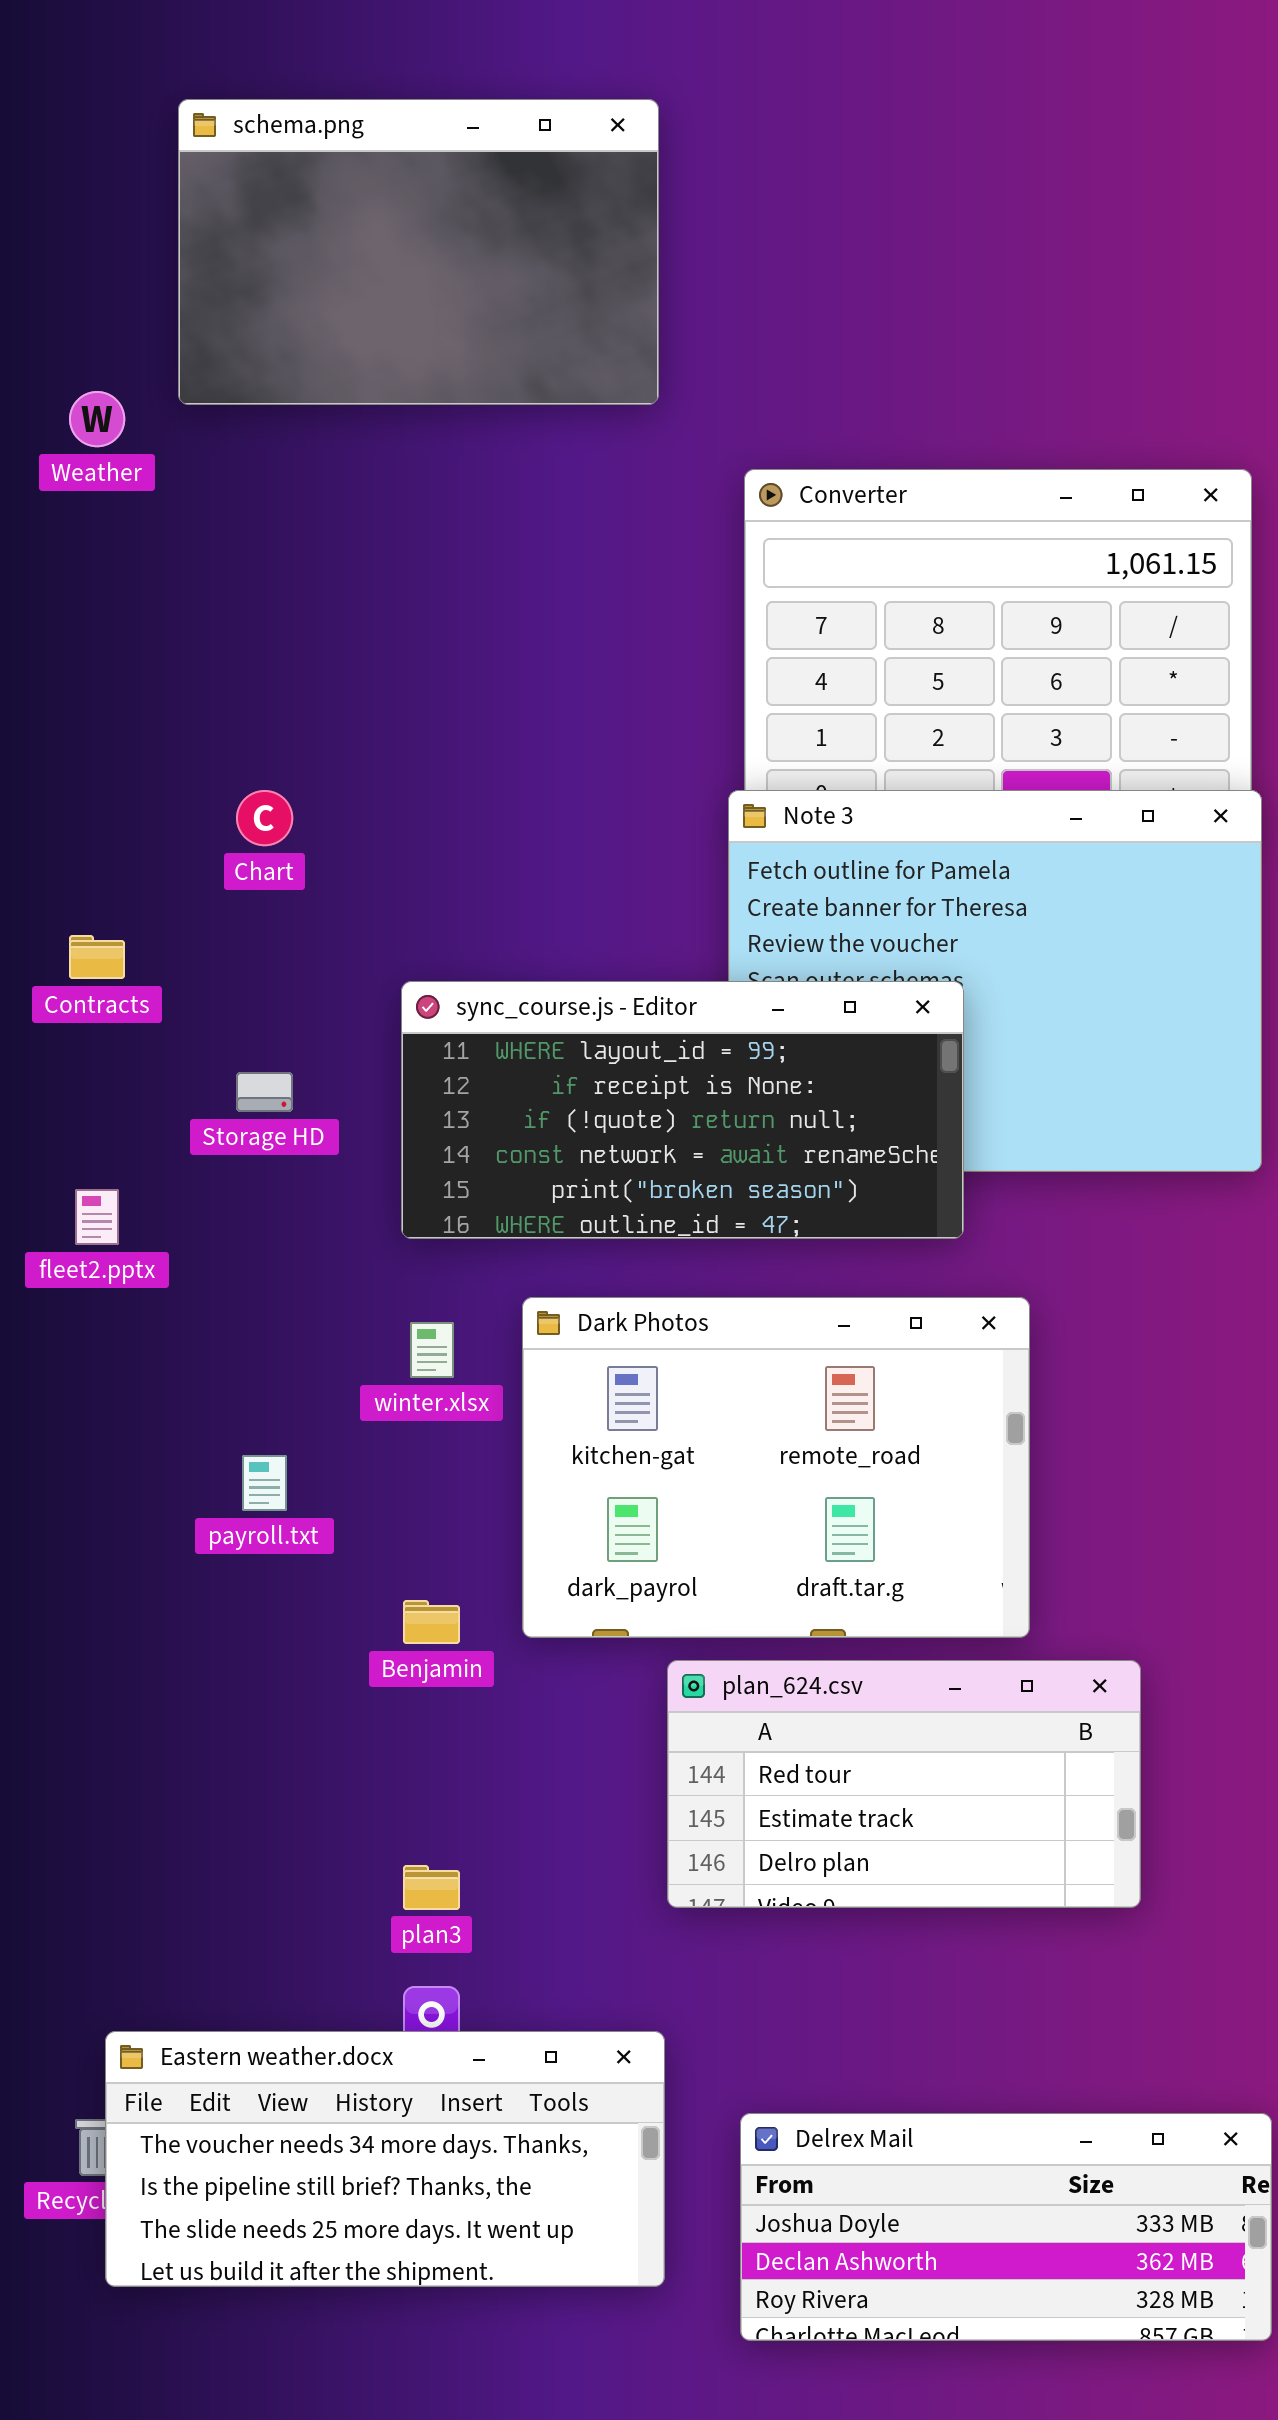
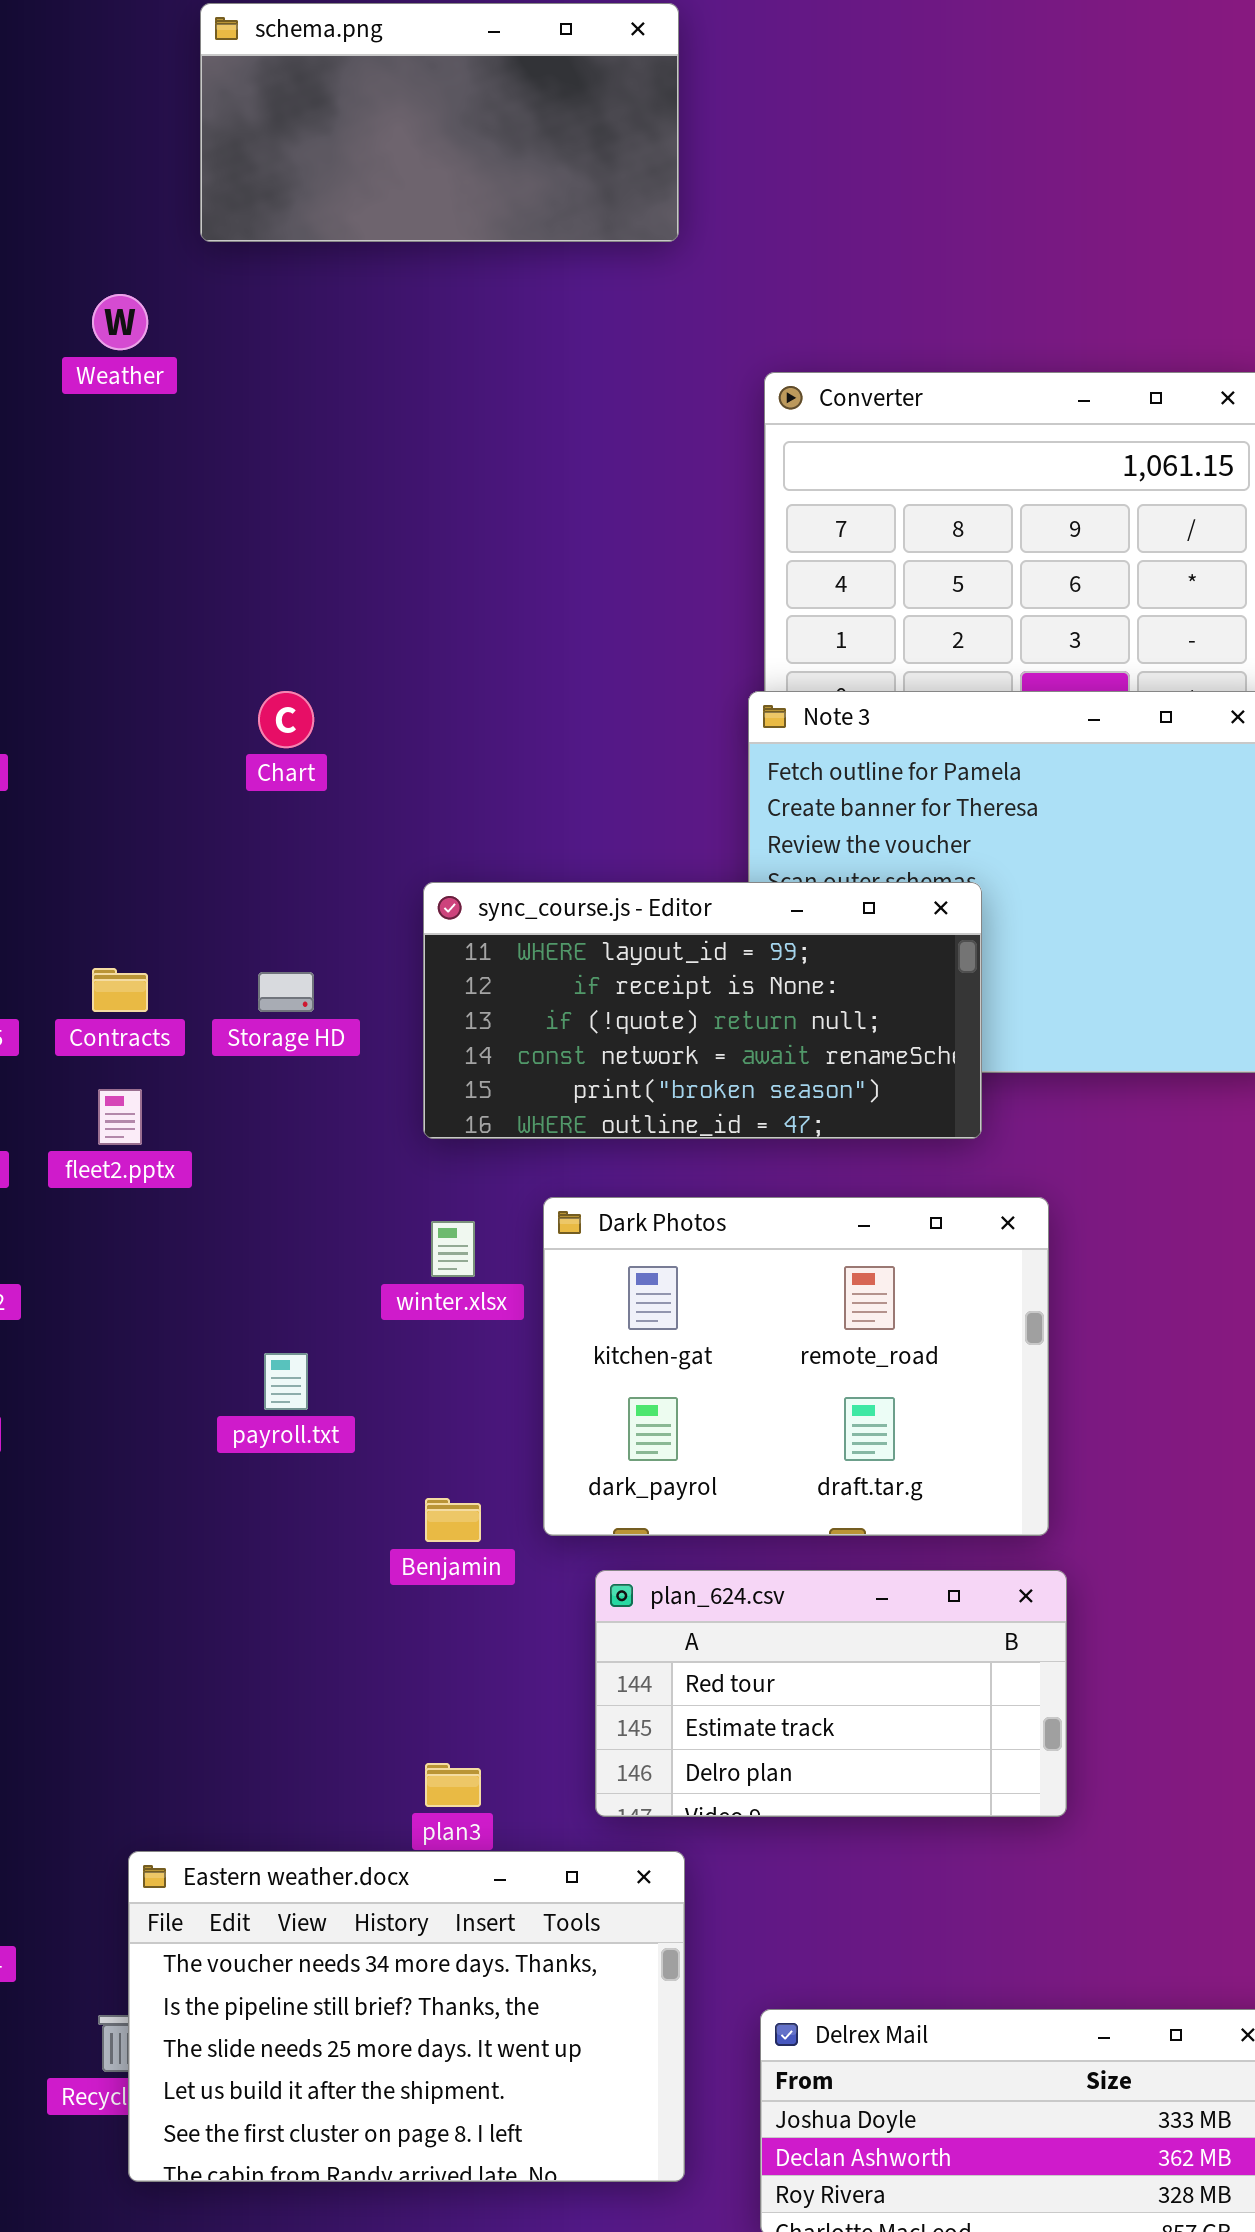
schema.png: [178,99,659,405] -> [200,3,679,242], resized
Contracts: [69,935,125,979] -> [92,968,148,1012], moved
plan_624.csv: [667,1660,1141,1908] -> [595,1570,1067,1817], moved
Eastern weather.docx: [105,2031,665,2287] -> [128,1851,685,2182], resized

